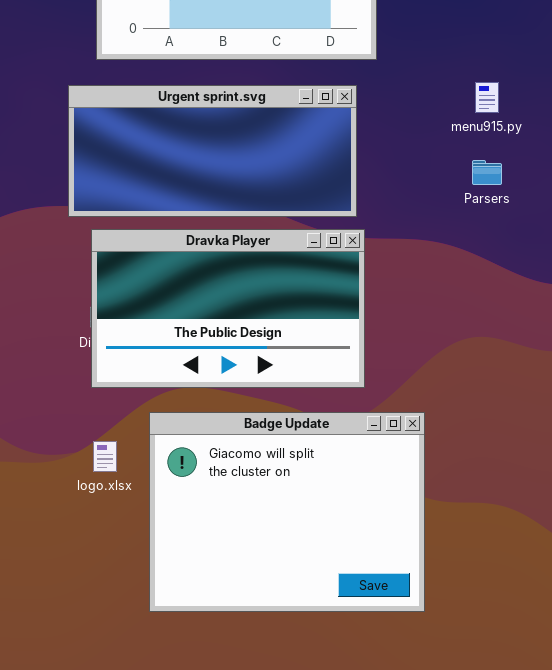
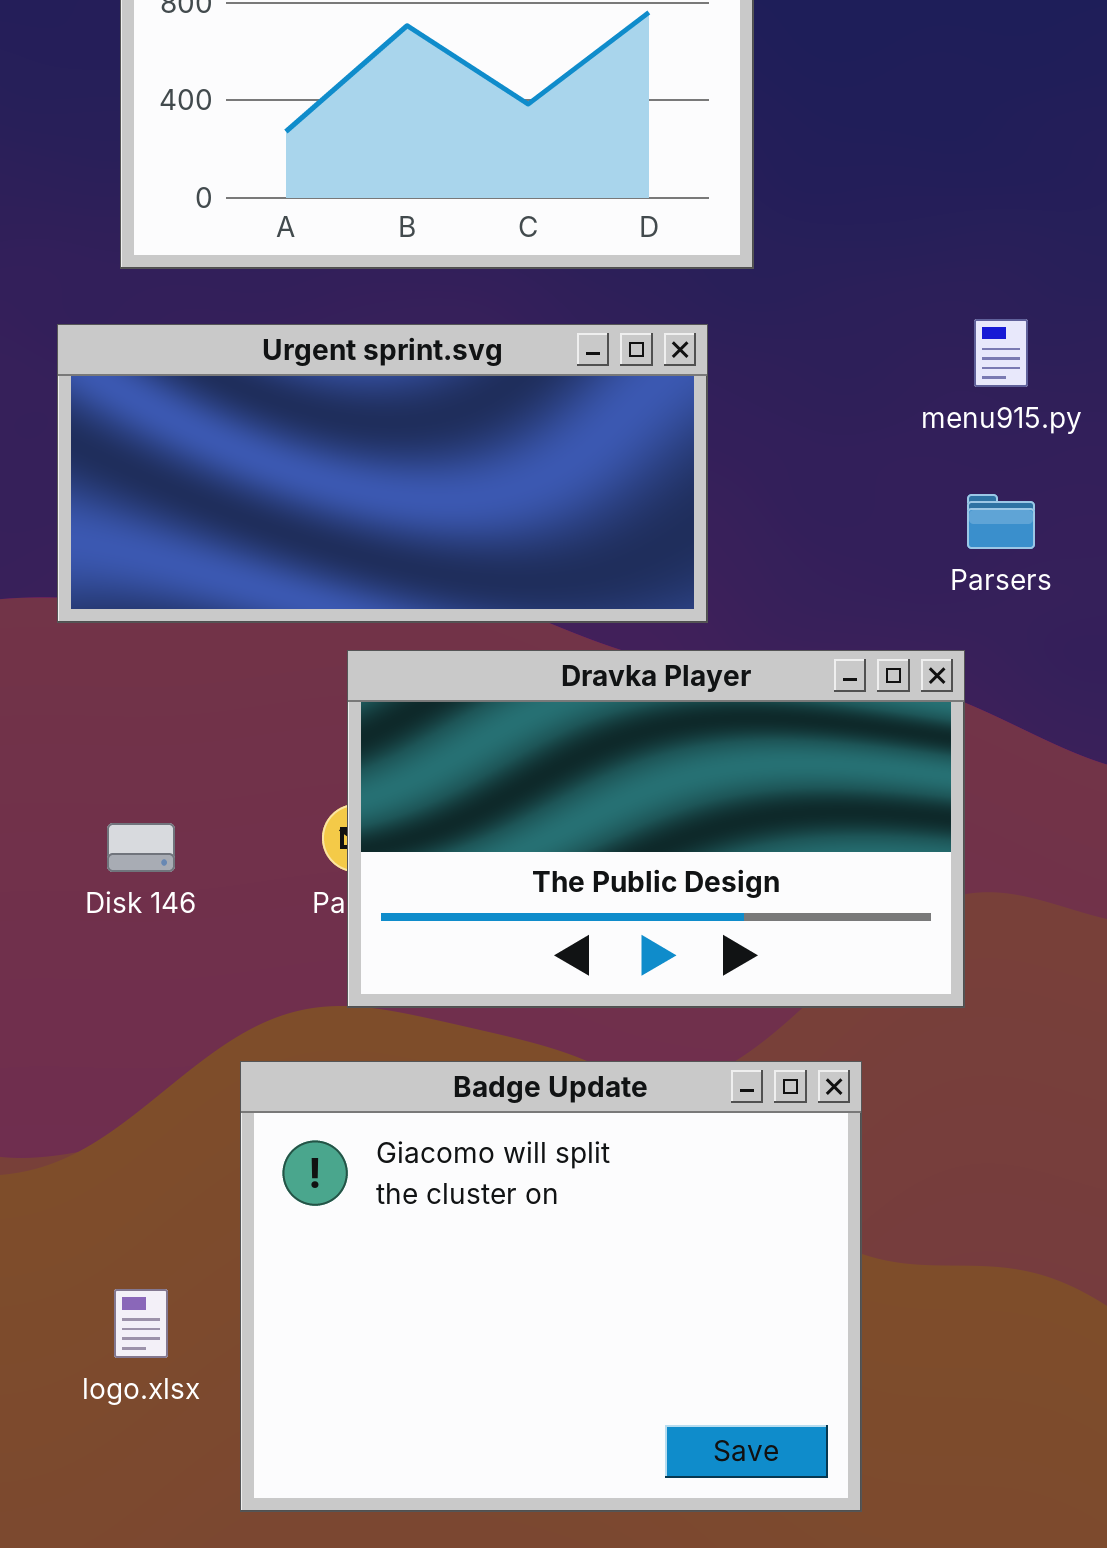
Dravka Player: [91,229,365,388] -> [347,650,965,1008], moved
logo.xlsx: [93,441,117,472] -> [114,1289,168,1358], moved

